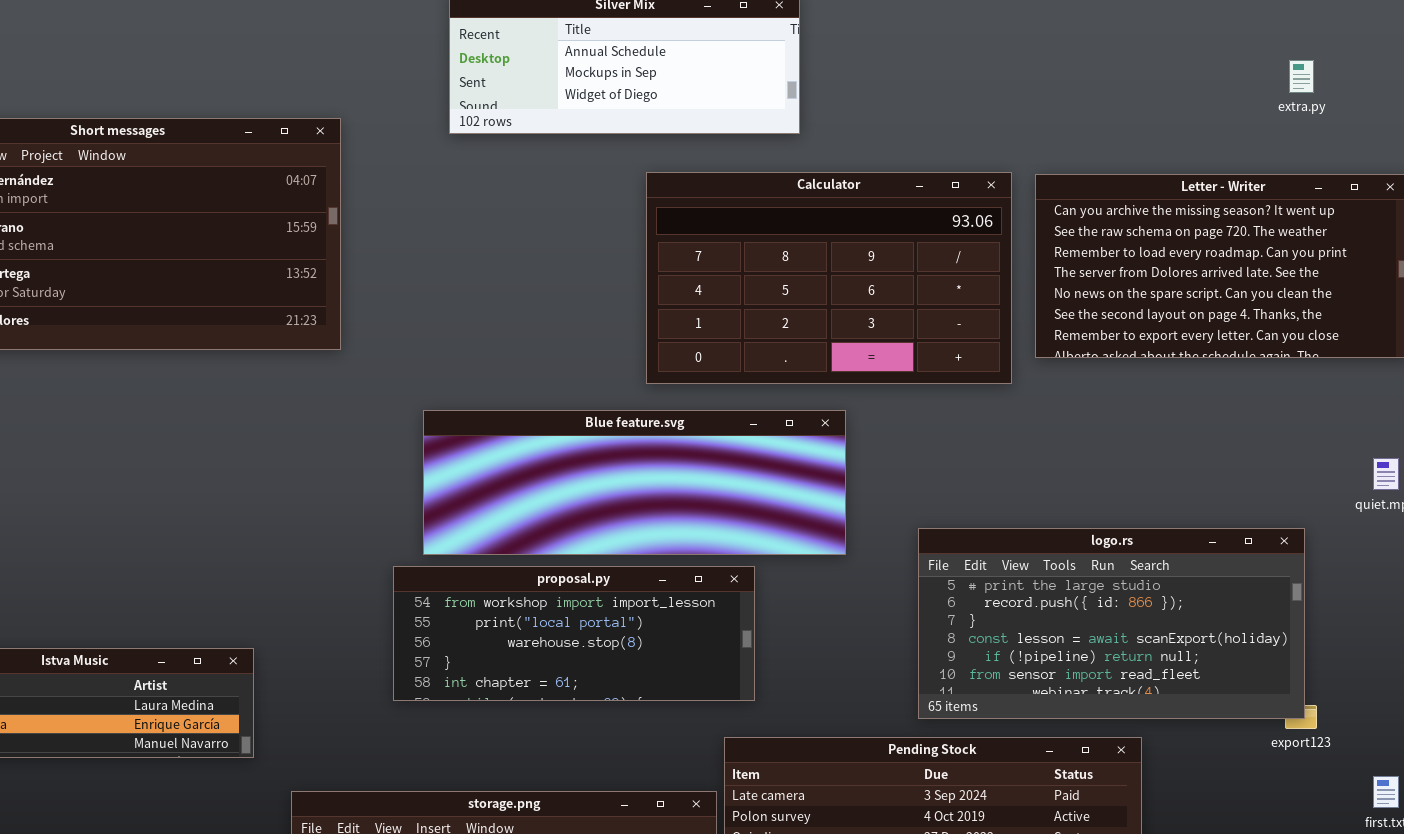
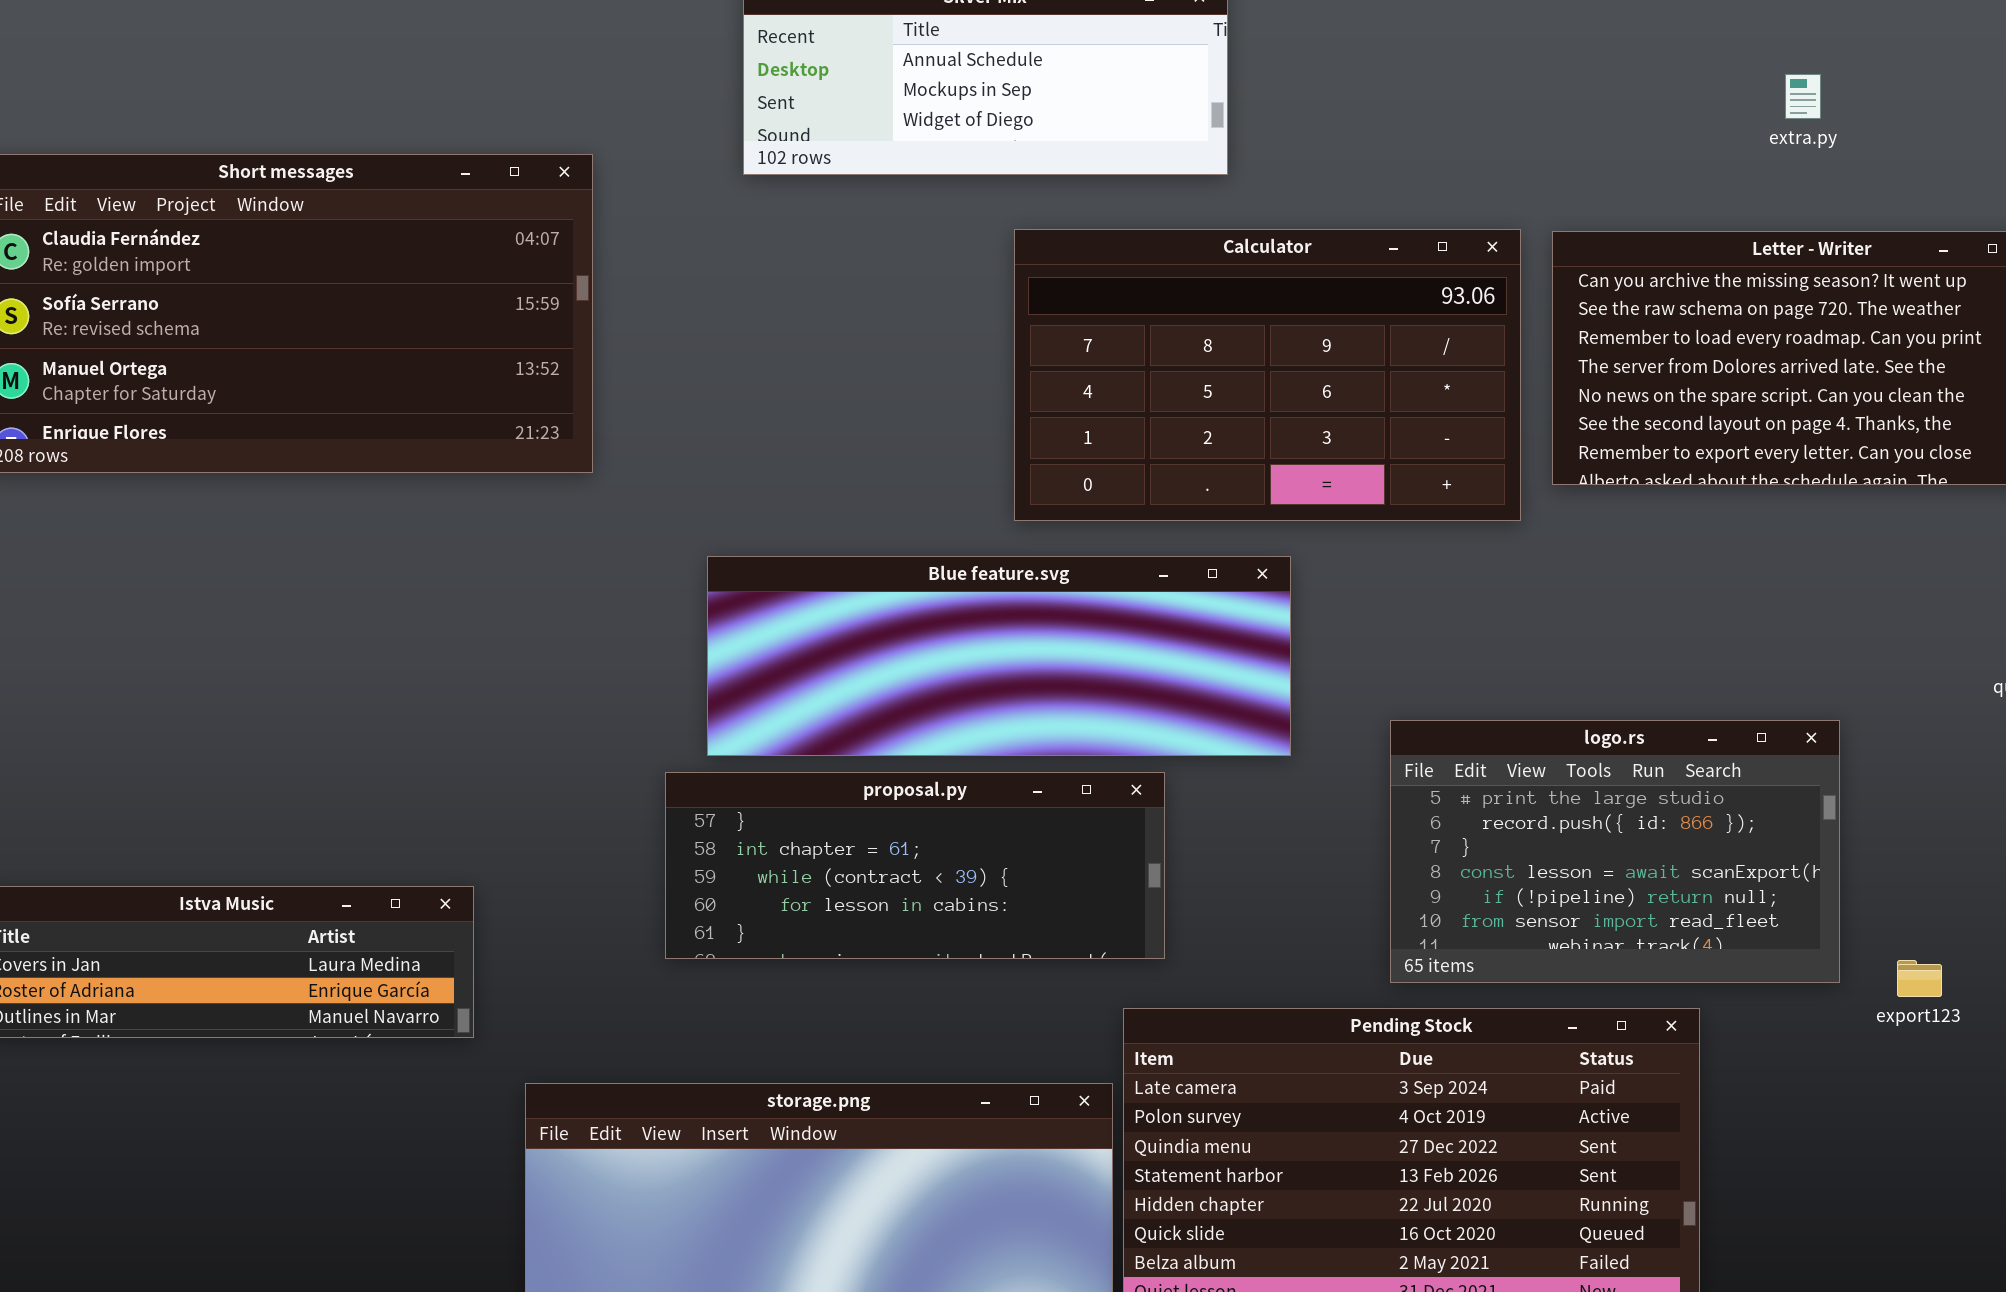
extra.py: [1289,60,1314,93] -> [1785,74,1821,119], moved
logo.rs: [918,528,1305,719] -> [1390,720,1840,983], resized
proposal.py: [393,566,755,701] -> [665,772,1165,959], scrolled down 3 rows

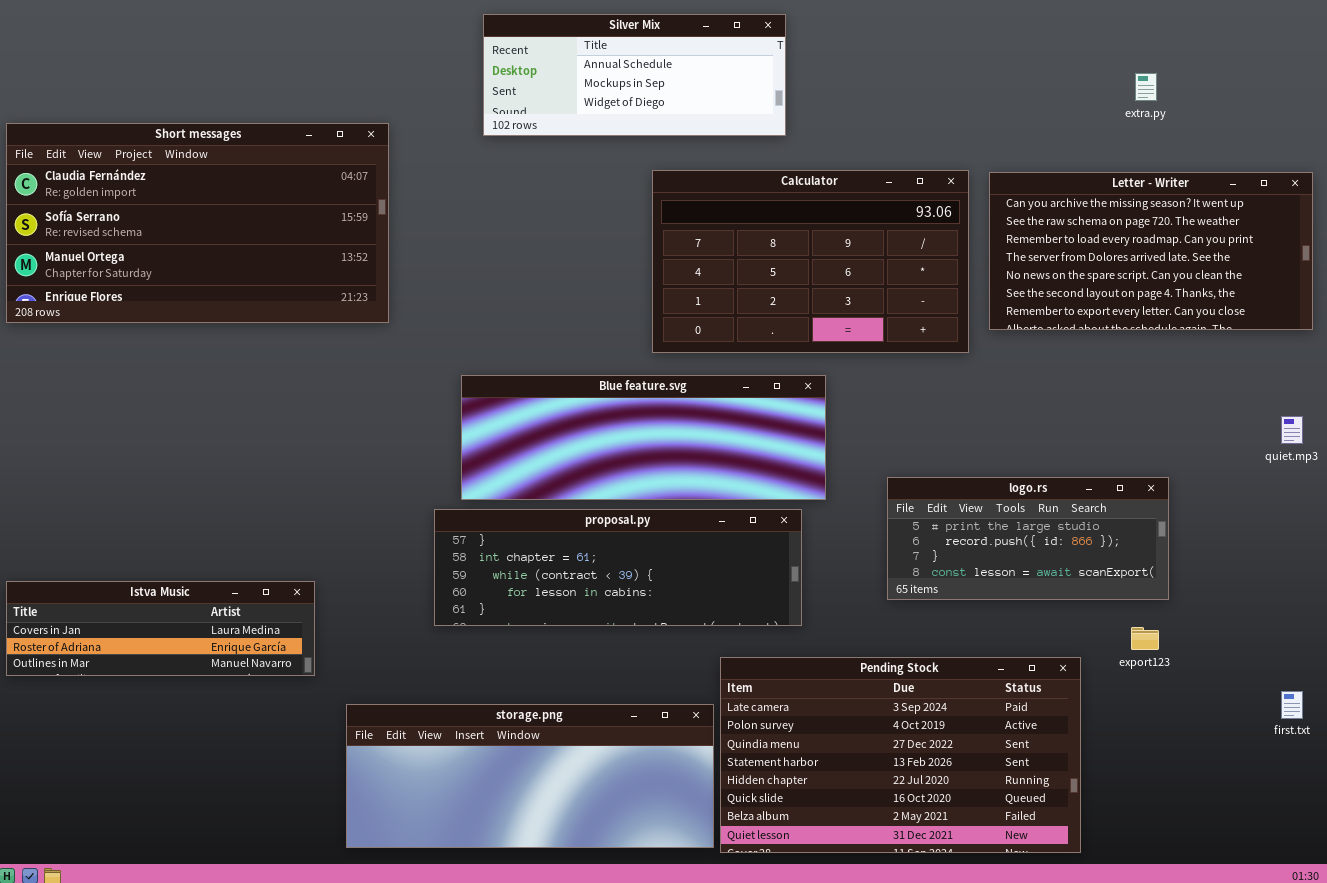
logo.rs: [1390,720,1840,983] -> [887,477,1169,600], resized
proposal.py: [665,772,1165,959] -> [434,509,802,626], resized
export123: [1897,960,1942,997] -> [1131,627,1159,650], moved

